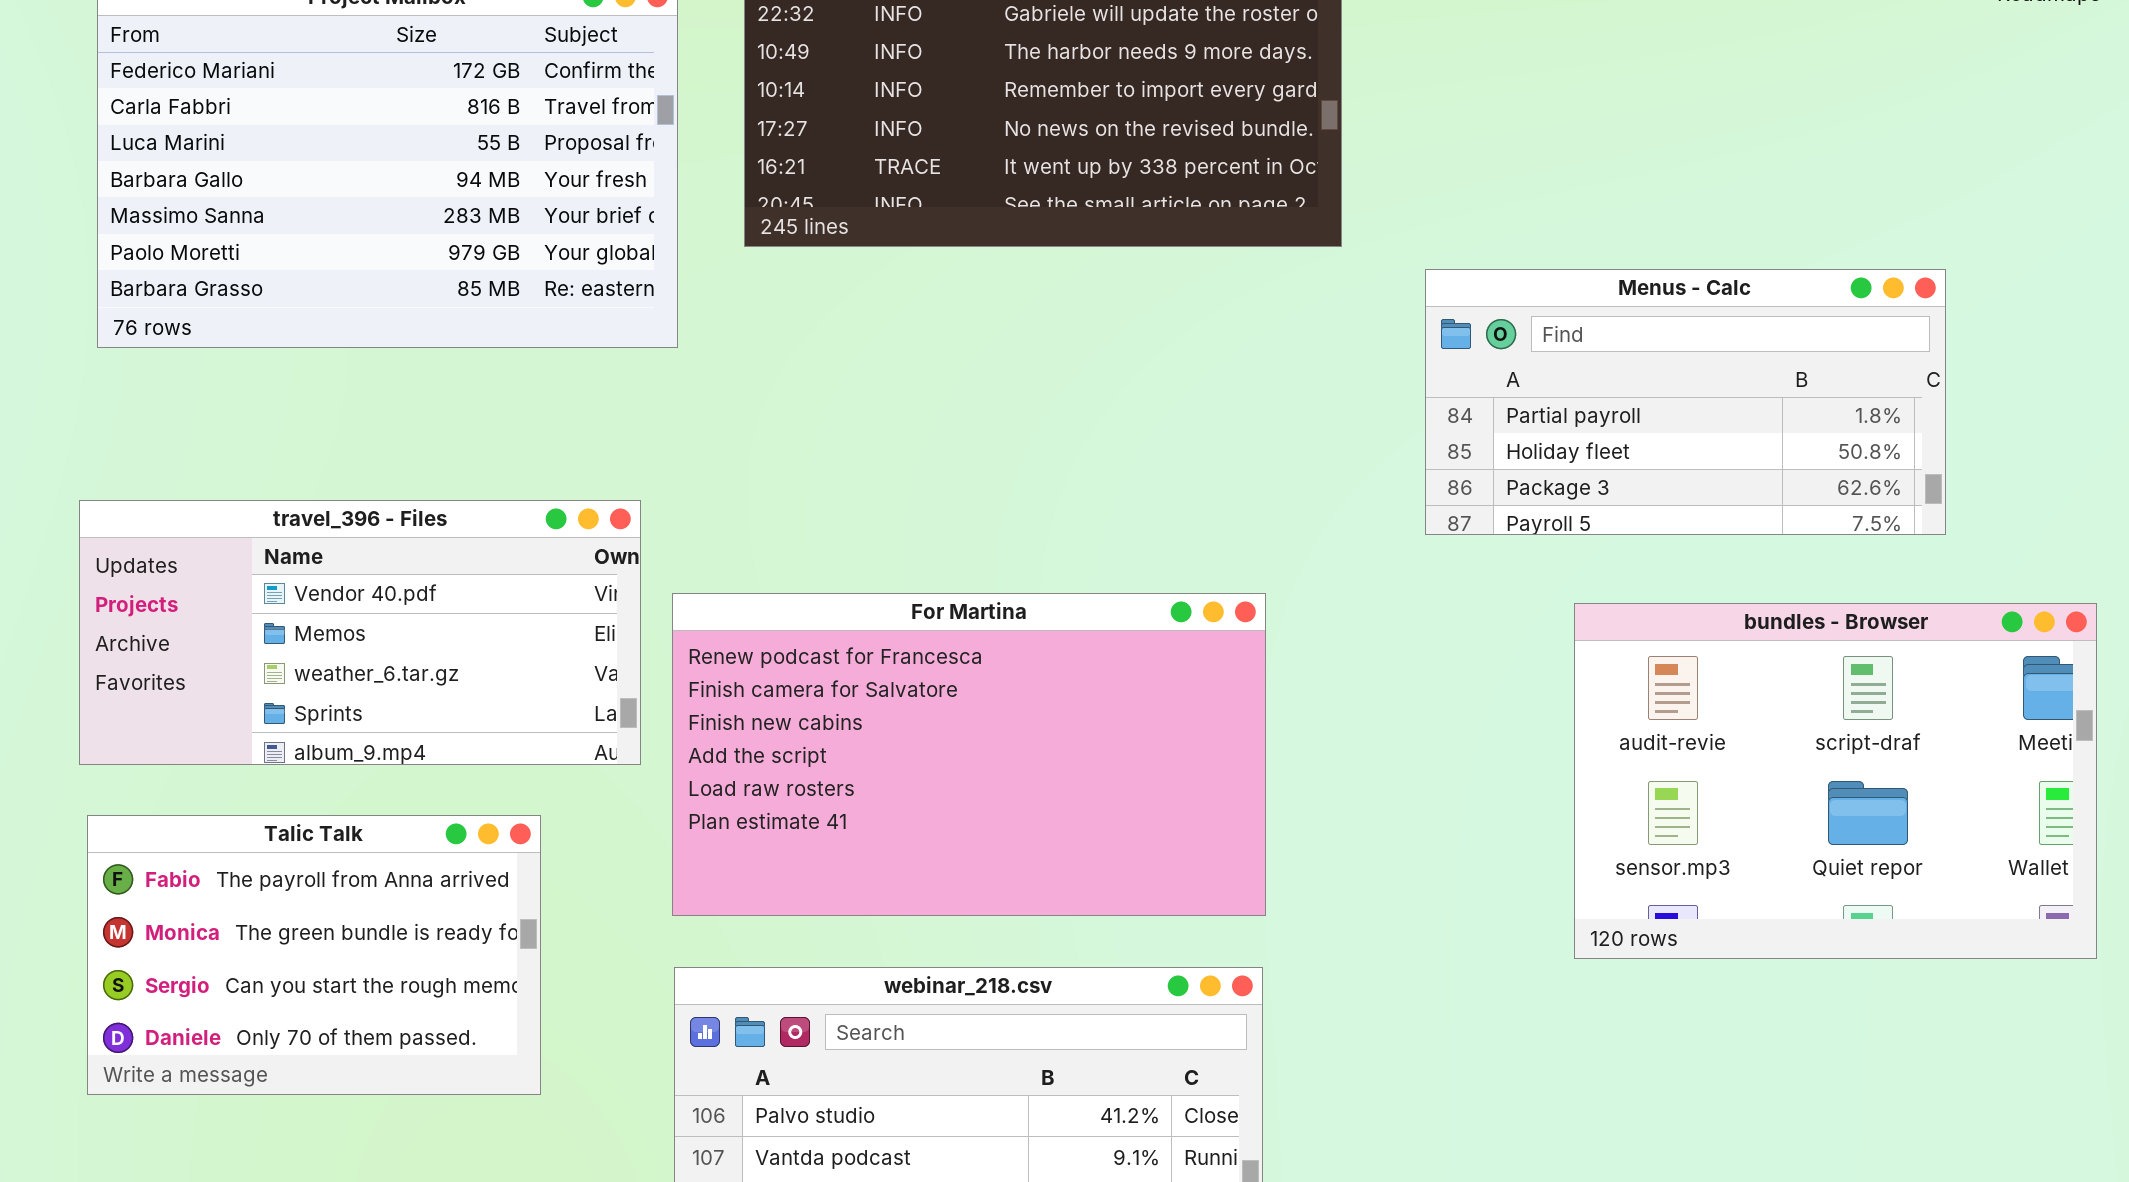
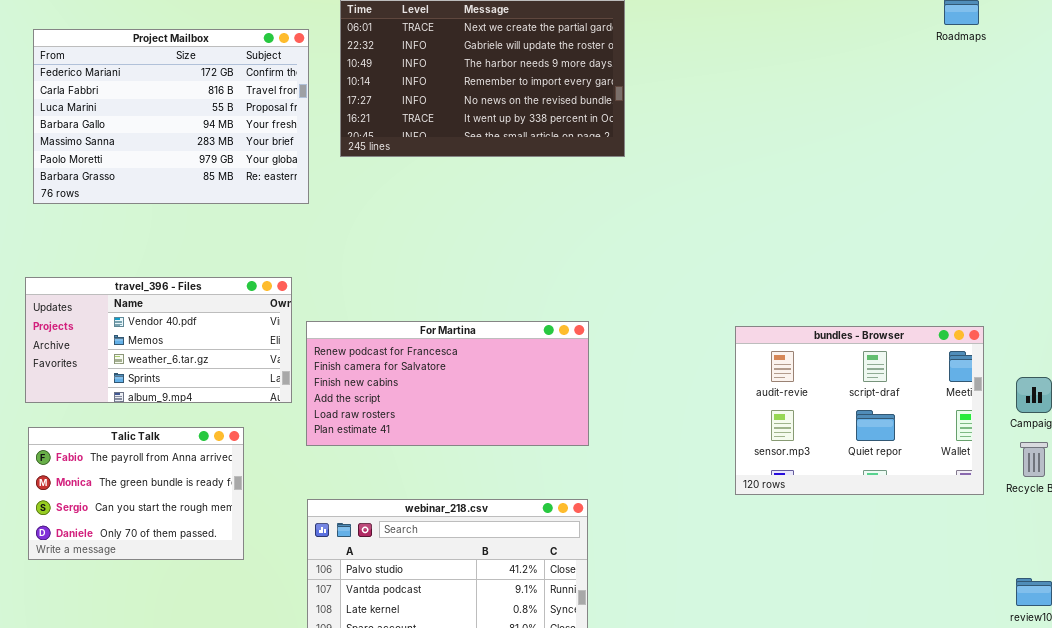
Menus - Calc: [1425,269,1946,535] -> none, closed
For Martina: [672,593,1266,916] -> [306,321,589,446], resized

